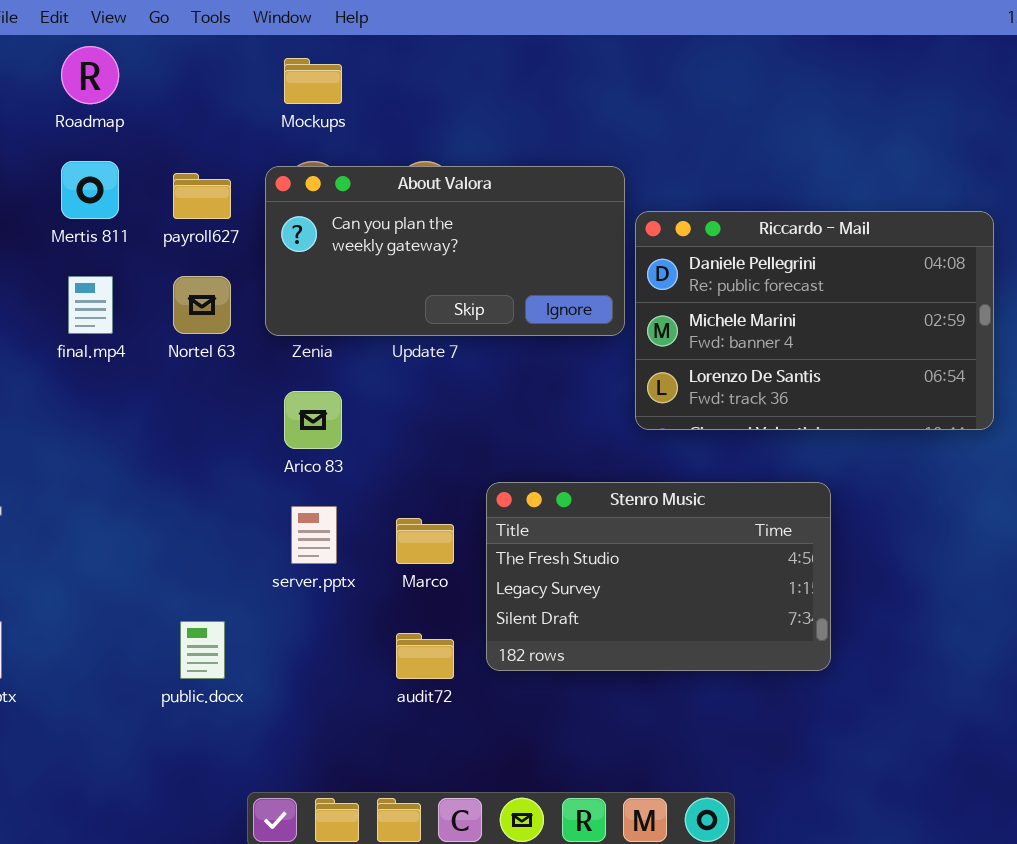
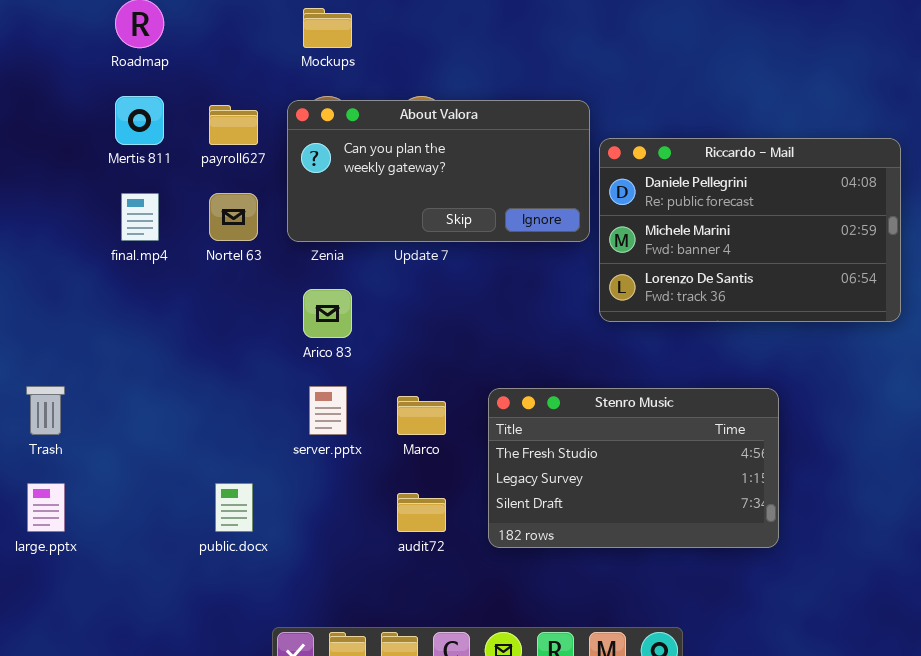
Stenro Music: [486,482,831,671] -> [488,388,779,548], moved

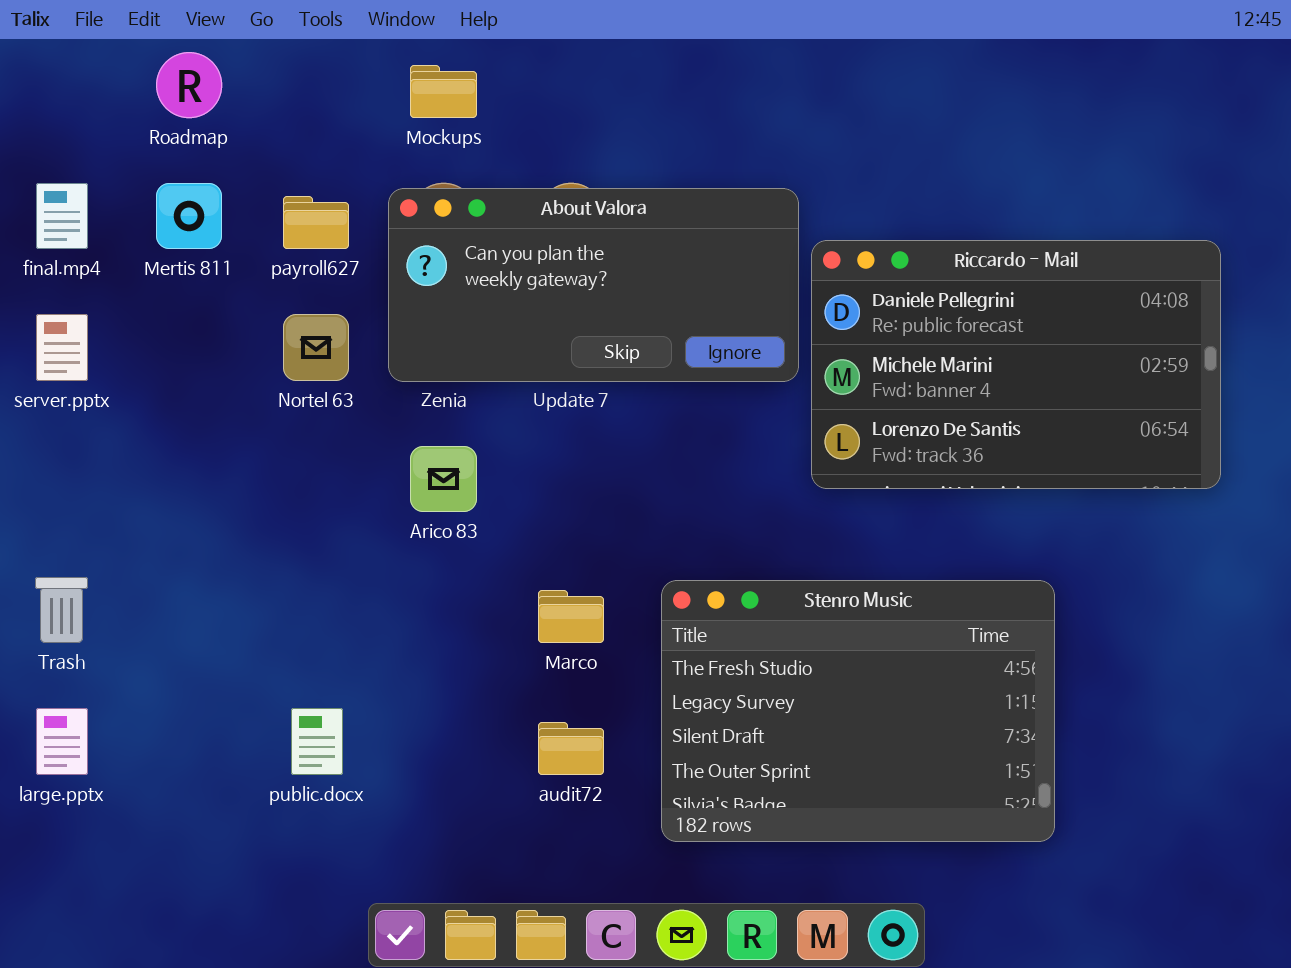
final.mp4: [121,193,159,241] -> [36,183,88,249], moved
server.pptx: [309,386,347,435] -> [36,314,88,381], moved
Stenro Music: [488,388,779,548] -> [661,580,1055,842], resized

